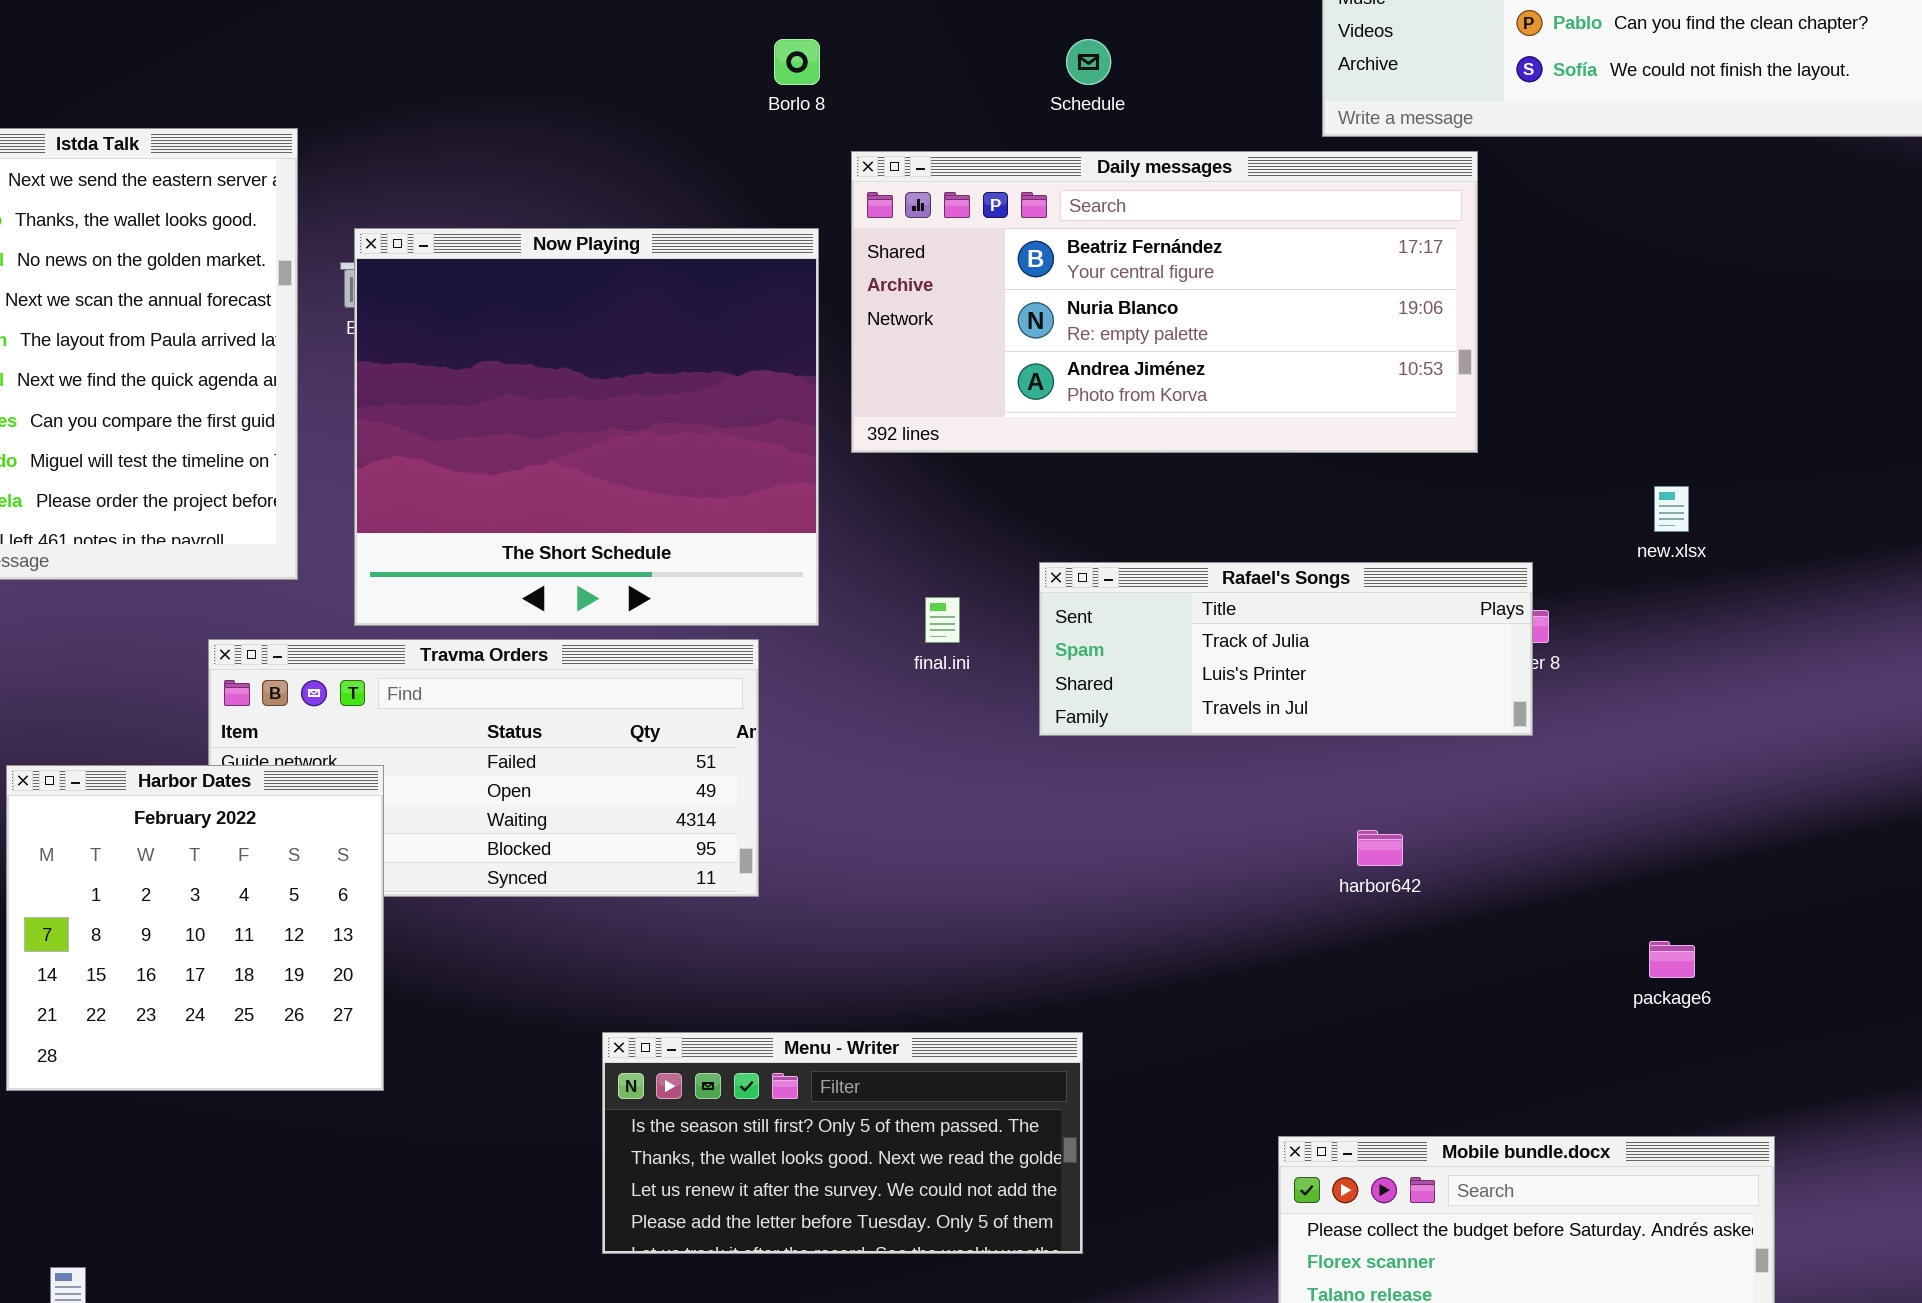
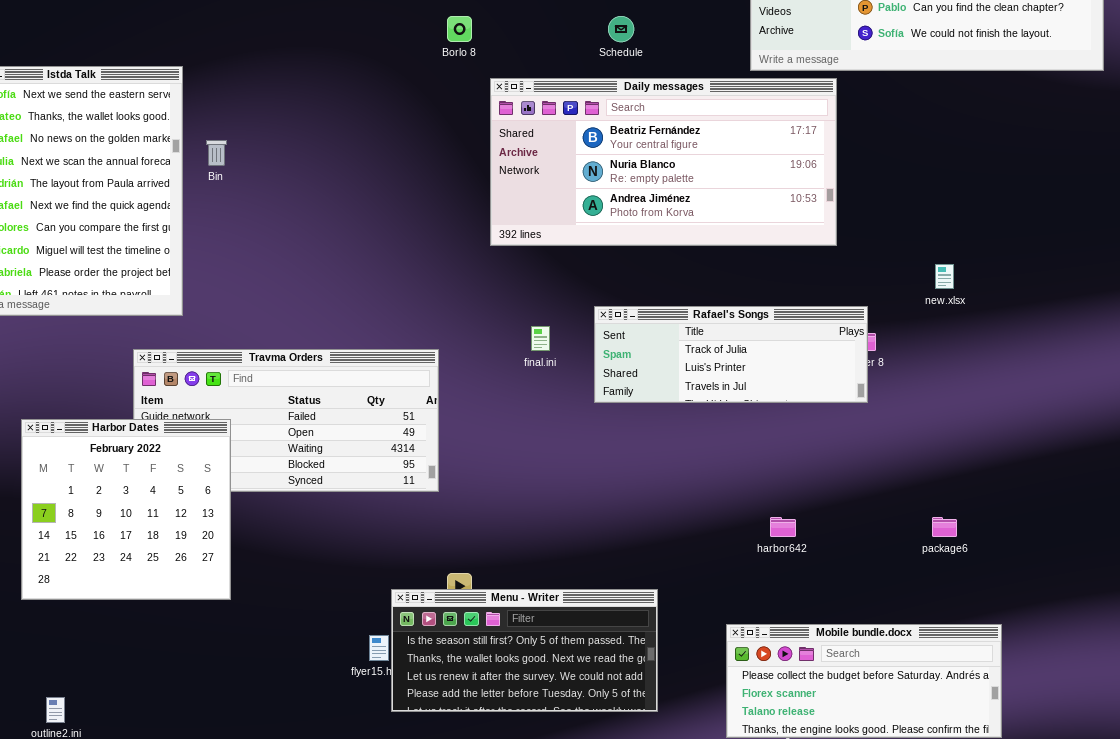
Now Playing: [354,228,819,626] -> none, closed
harbor642: [1357,830,1403,866] -> [770,517,796,537], moved
Menu - Writer: [602,1032,1083,1254] -> [391,589,658,712], moved

